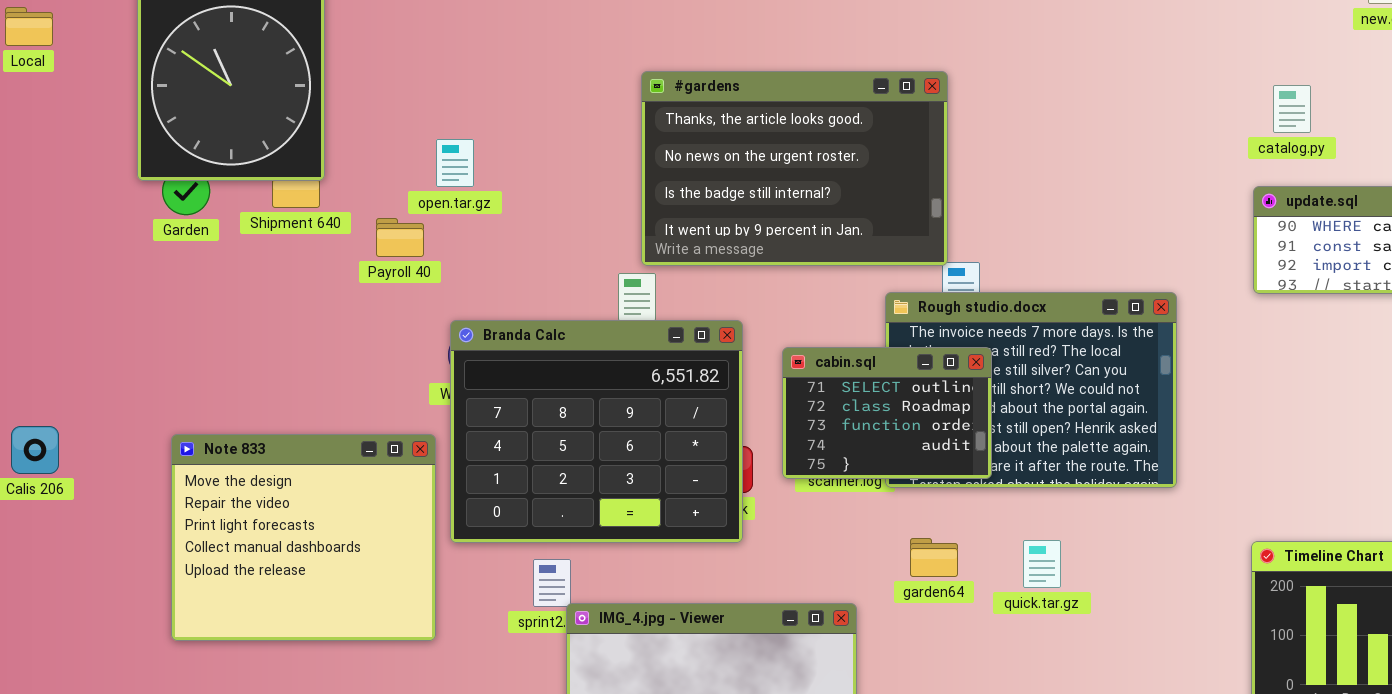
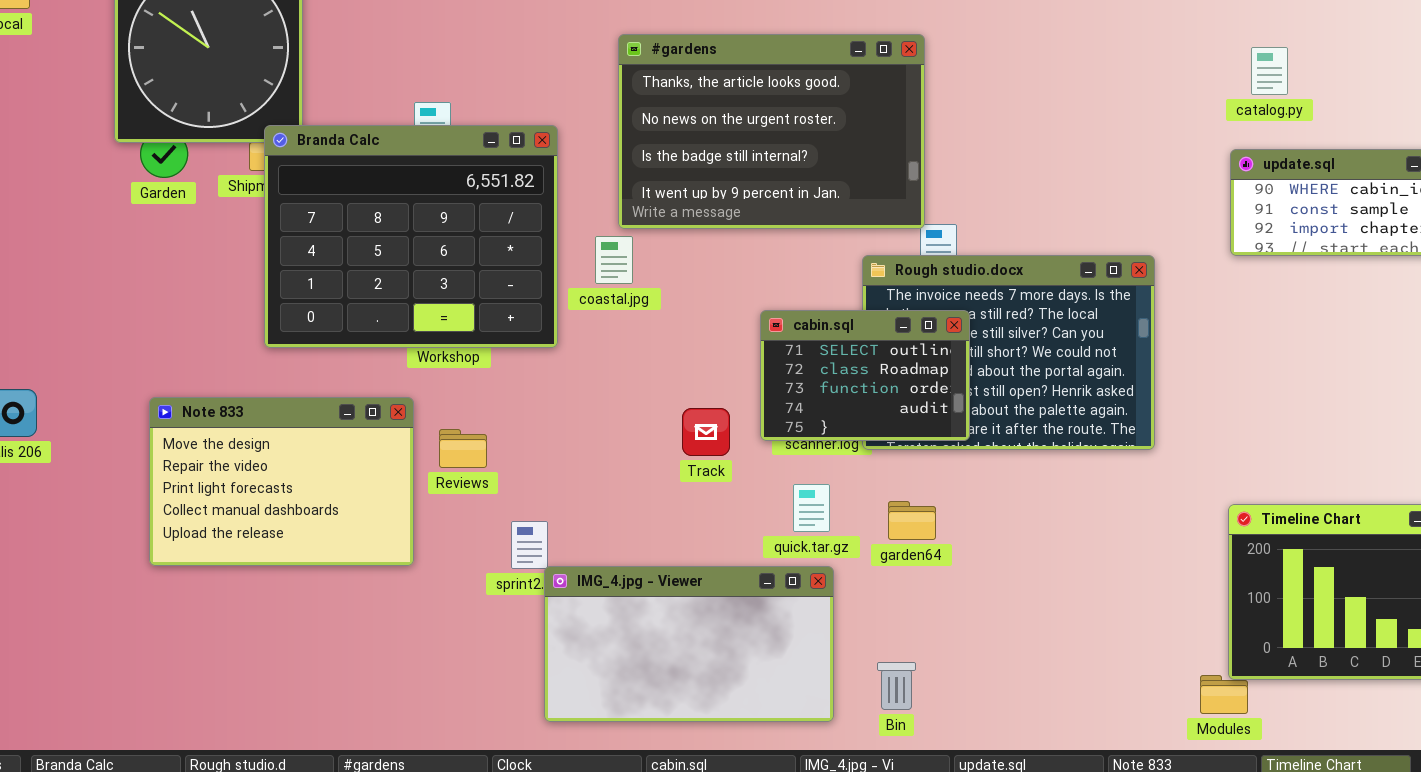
Branda Calc: [450,320,743,543] -> [264,125,558,348], moved
Note 833: [171,434,436,641] -> [149,397,414,566], resized
quick.tar.gz: [1023,540,1061,588] -> [793,484,830,532], moved

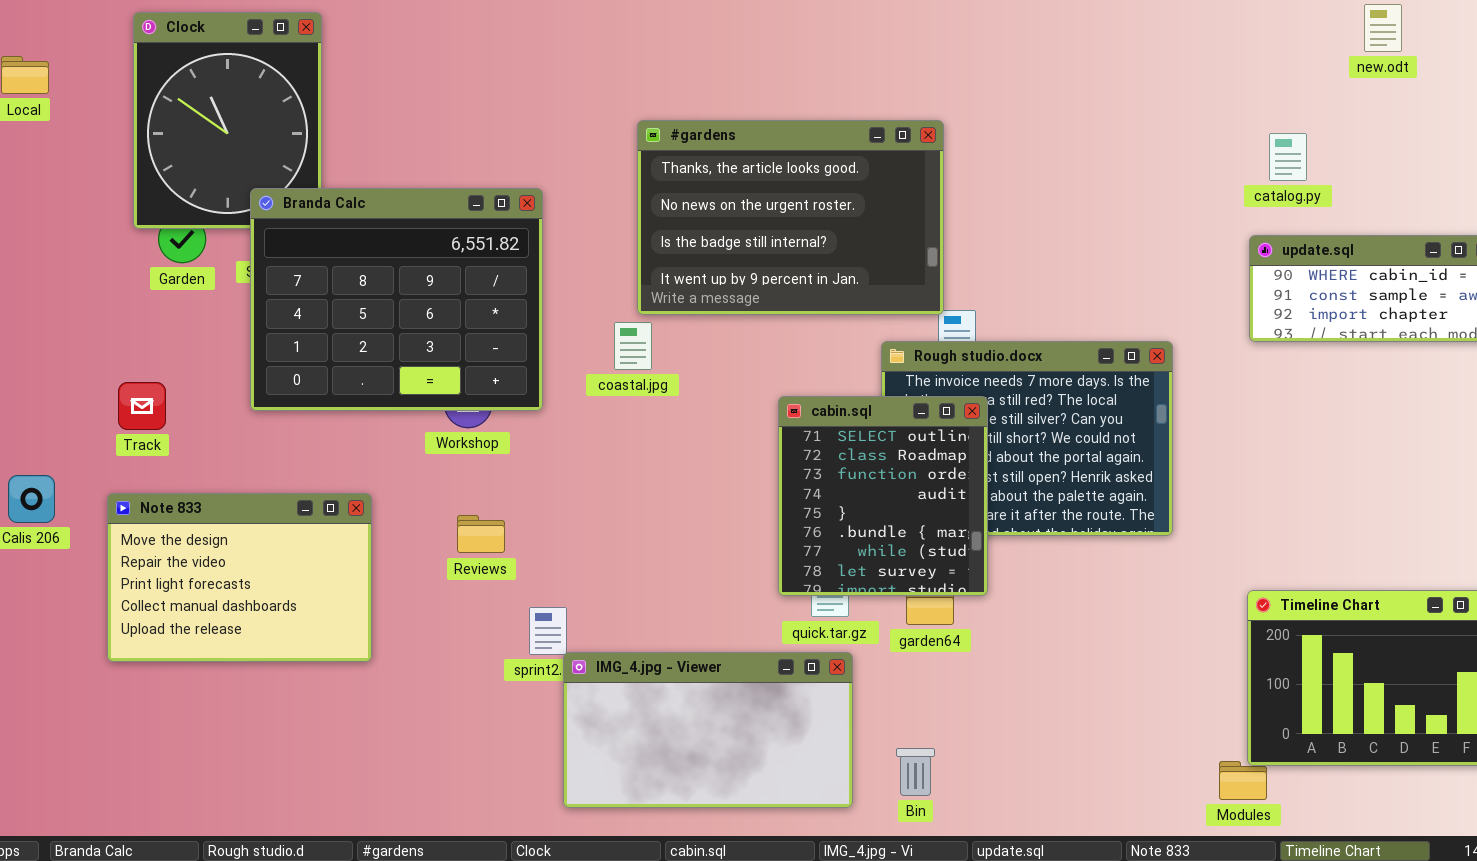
Branda Calc: [264,125,558,348] -> [250,188,543,411], moved
cabin.sql: [760,310,970,441] -> [778,396,988,596], resized
Note 833: [149,397,414,566] -> [107,493,372,662], moved
Track: [682,408,730,456] -> [118,382,166,430], moved

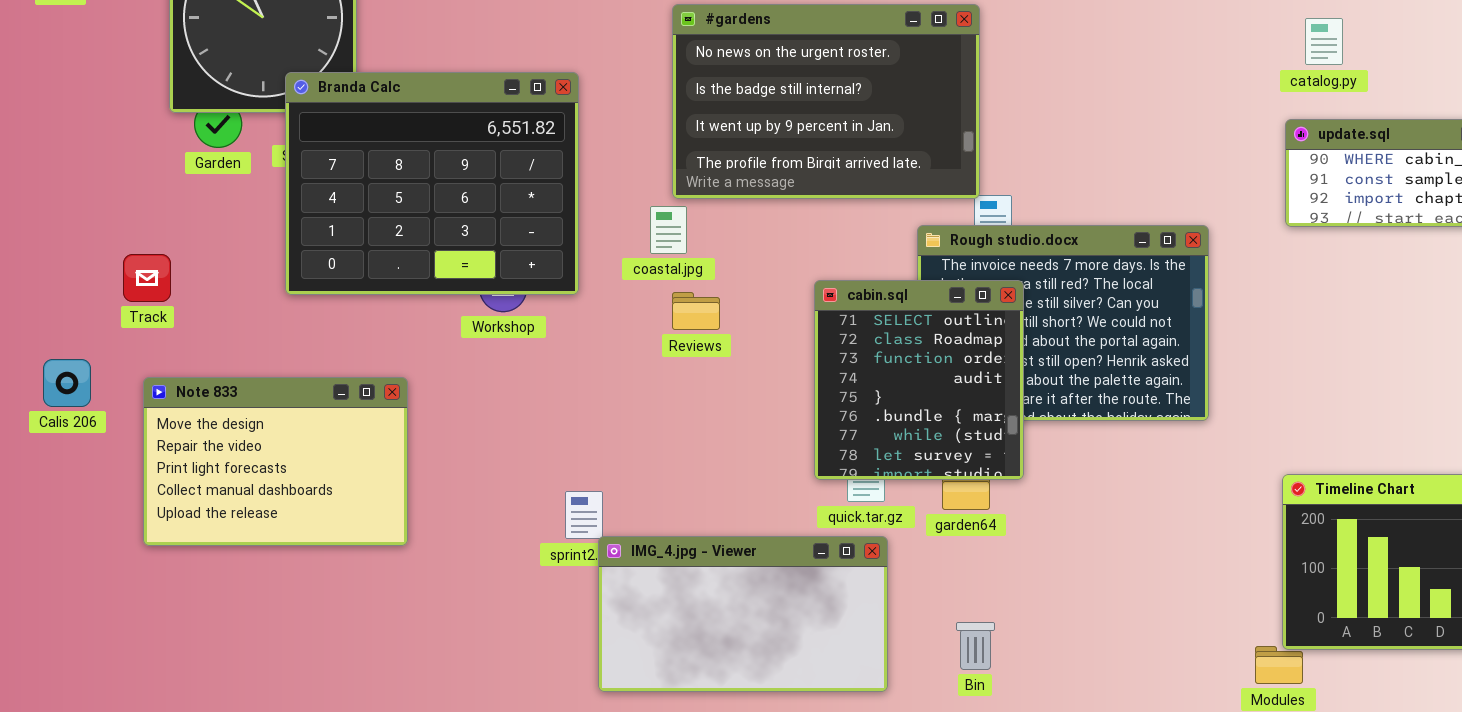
#gardens: [637,120,944,315] -> [672,4,980,199], scrolled down 1 row
Track: [118,382,166,430] -> [123,254,171,302], moved
Reviews: [457,515,505,553] -> [672,292,720,330], moved
Bin: [896,748,935,796] -> [956,622,995,670], moved

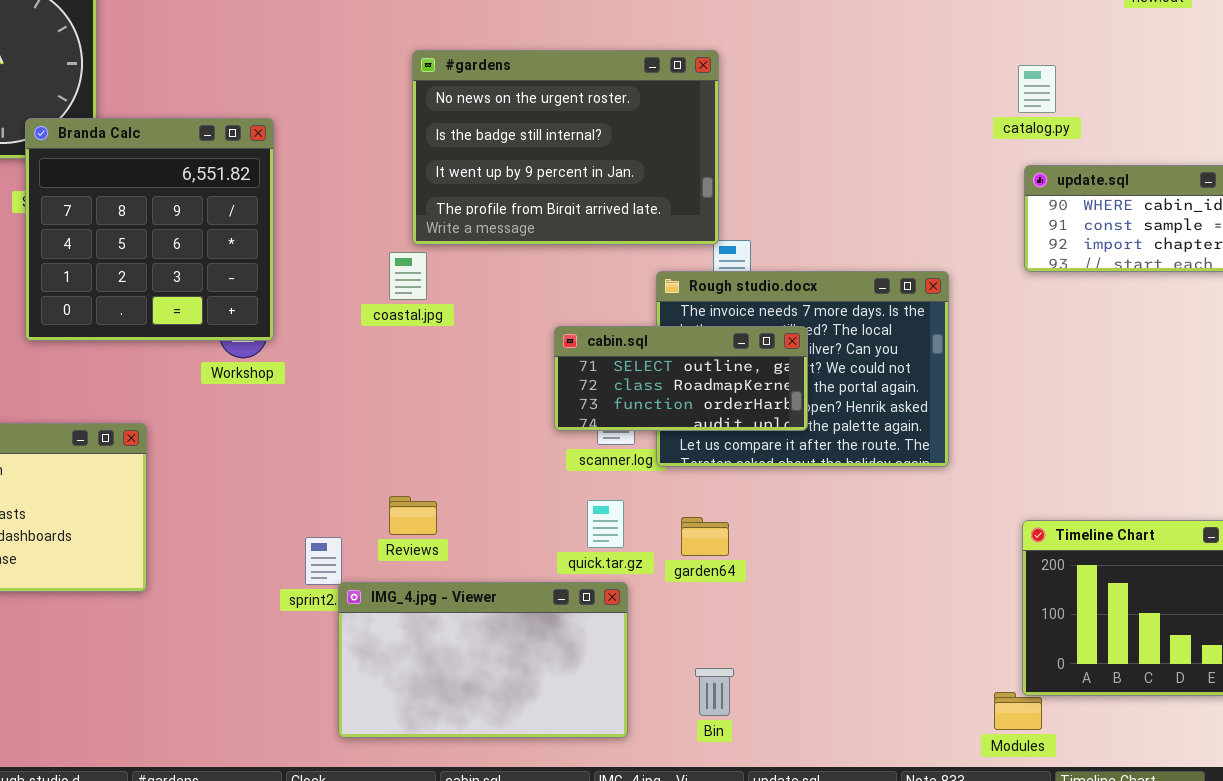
catalog.py: [1305,18,1343,65] -> [1018,65,1056,113], moved
Branda Calc: [285,72,579,295] -> [25,118,274,341], resized
cabin.sql: [814,280,1024,480] -> [554,326,808,431], resized
Reviews: [672,292,720,330] -> [389,496,437,535], moved

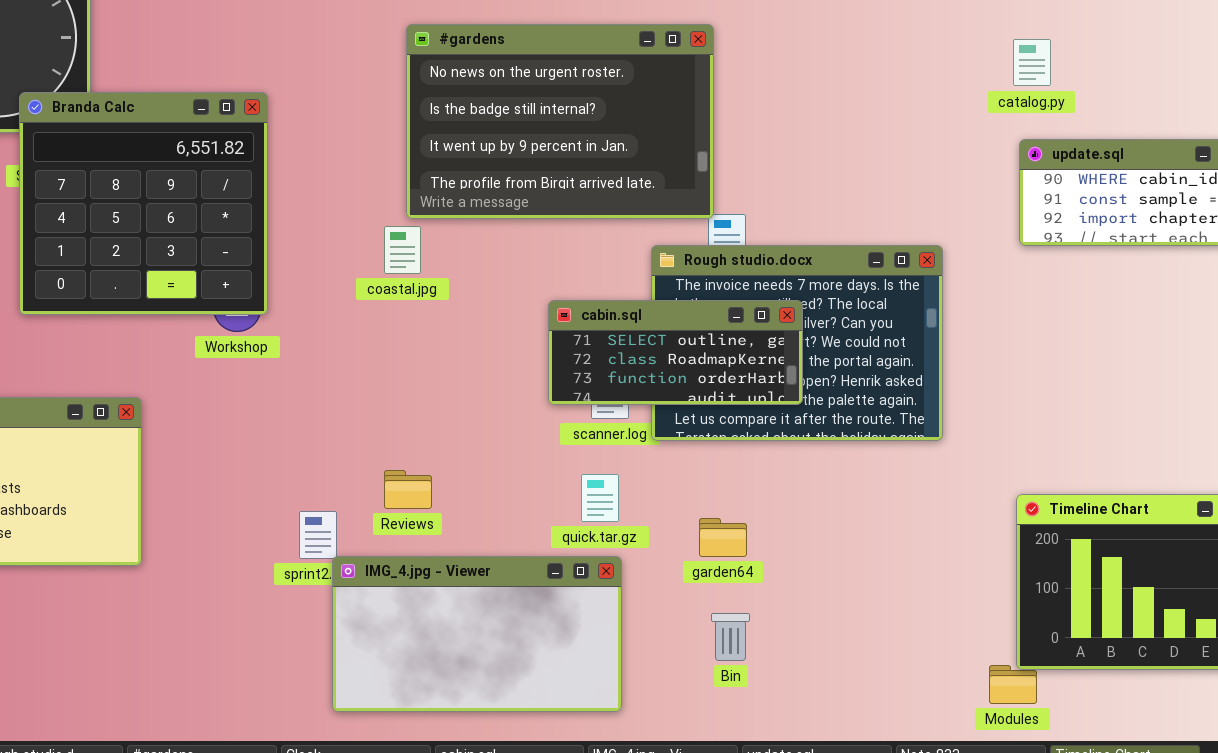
garden64: [681,517,729,556] -> [699,518,747,557], moved
Bin: [695,668,734,716] -> [711,613,750,661], moved

